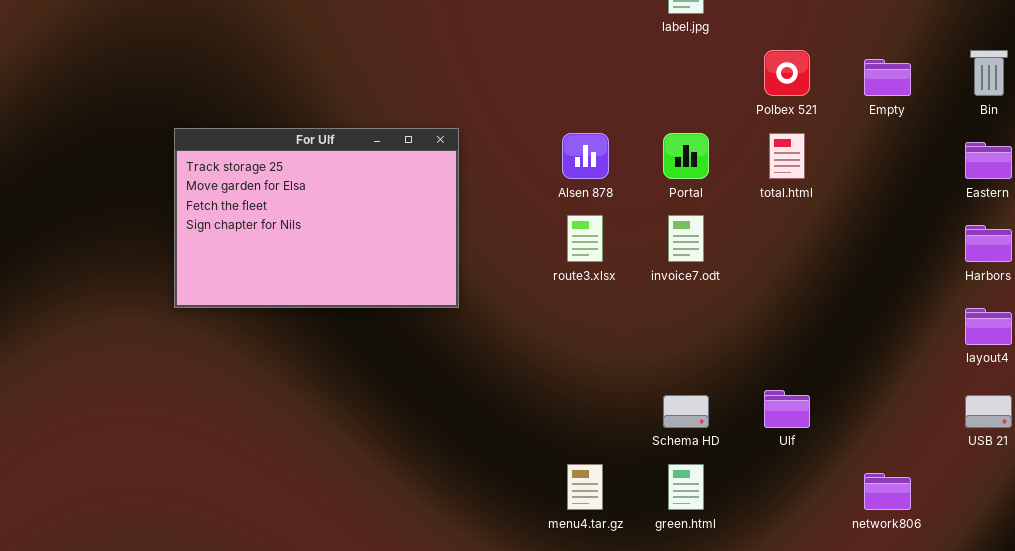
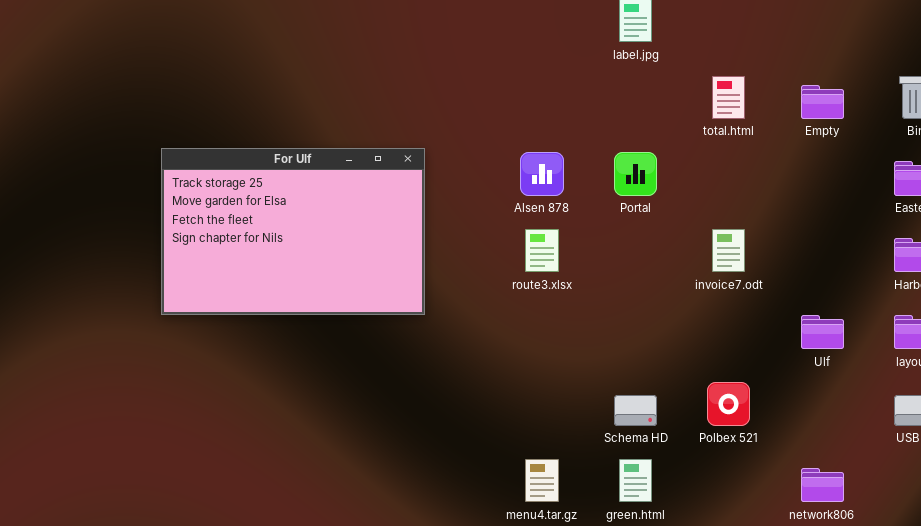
Polbex 521: [764,50,810,96] -> [707,382,750,426], moved
total.html: [769,133,805,179] -> [712,76,745,119], moved
invoice7.odt: [668,215,704,262] -> [712,229,745,272], moved
Ulf: [764,390,810,428] -> [801,315,844,349], moved

